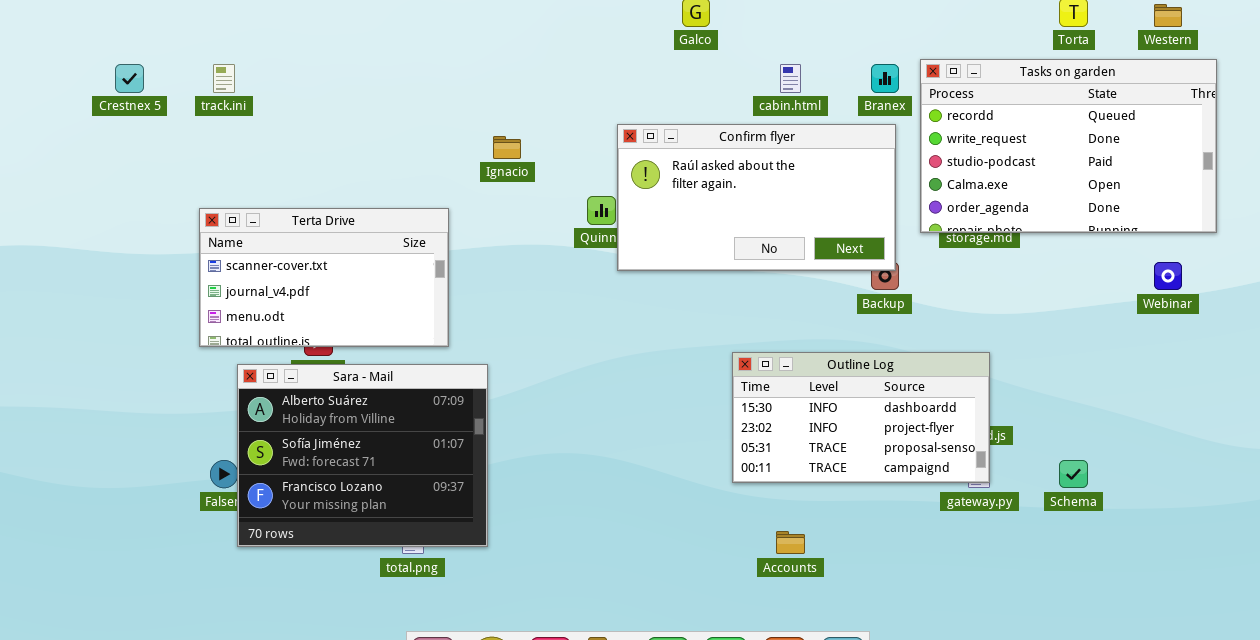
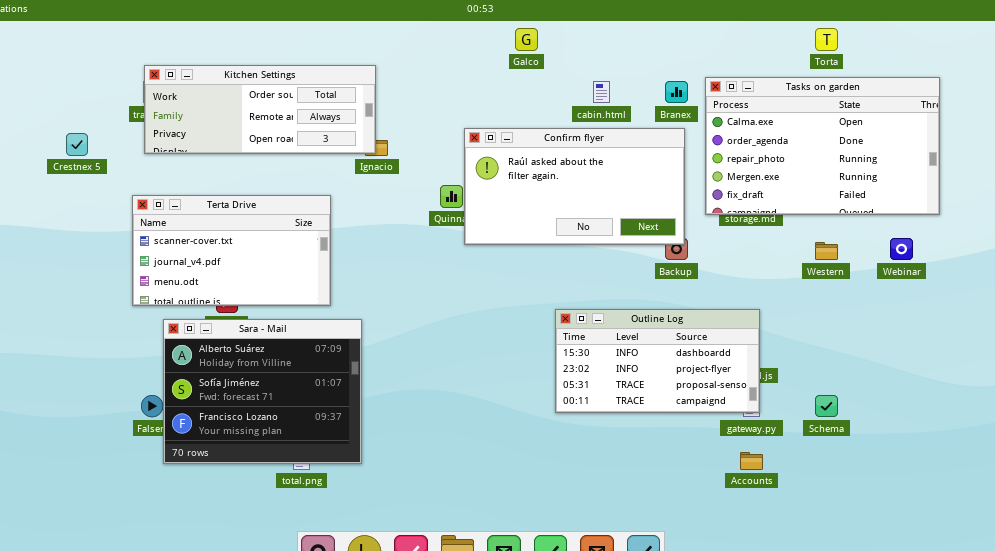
Western: [1154,4,1182,27] -> [815,242,838,260], moved
Kitchen Settings: none -> [144,65,376,154], opened
Tasks on garden: [920,59,1217,233] -> [705,77,940,215], scrolled down 3 rows
Crestnex 5: [115,64,144,93] -> [66,133,88,156], moved
Accounts: [776,531,805,554] -> [740,452,763,470], moved

